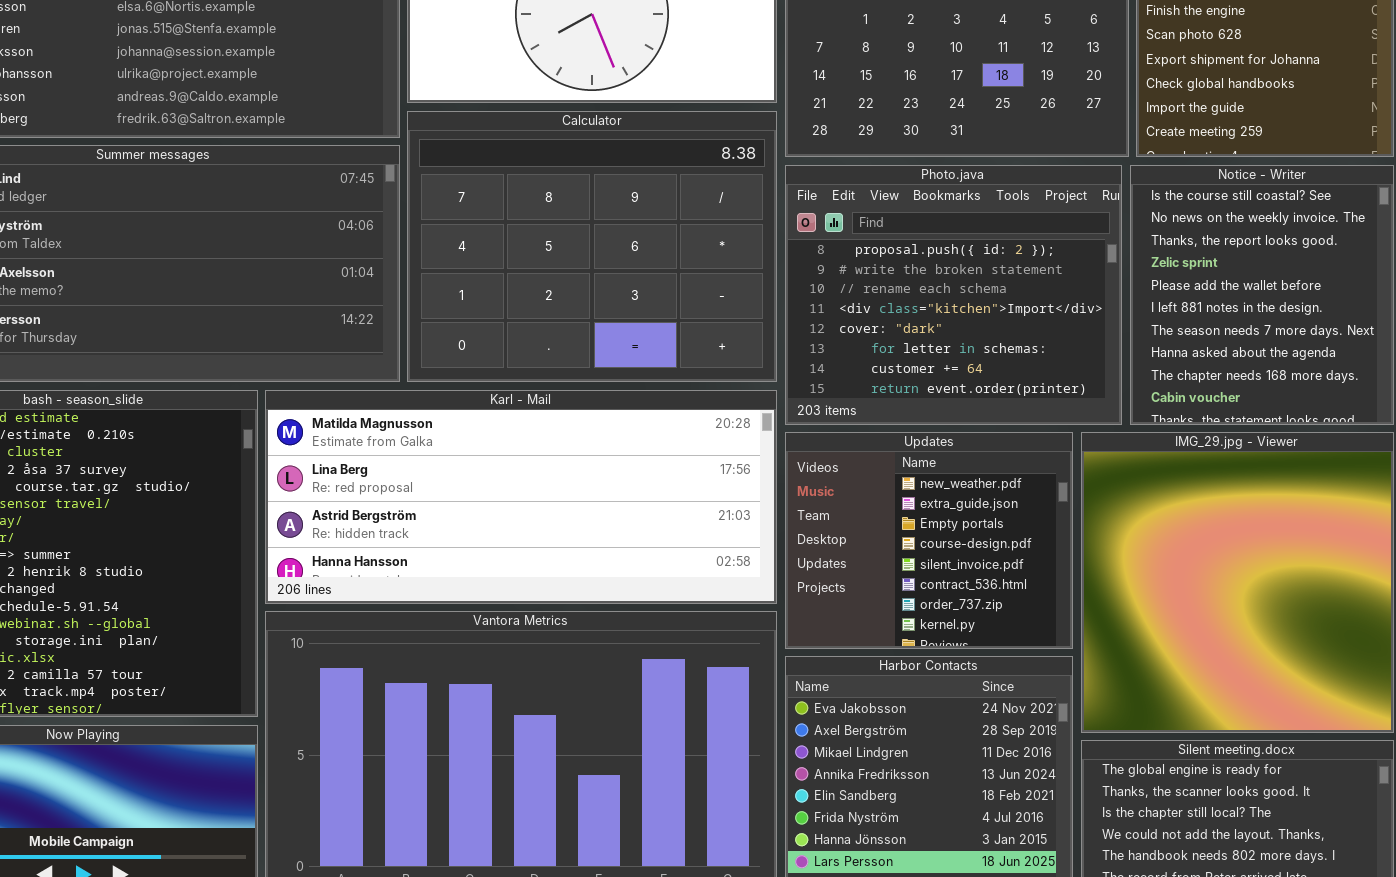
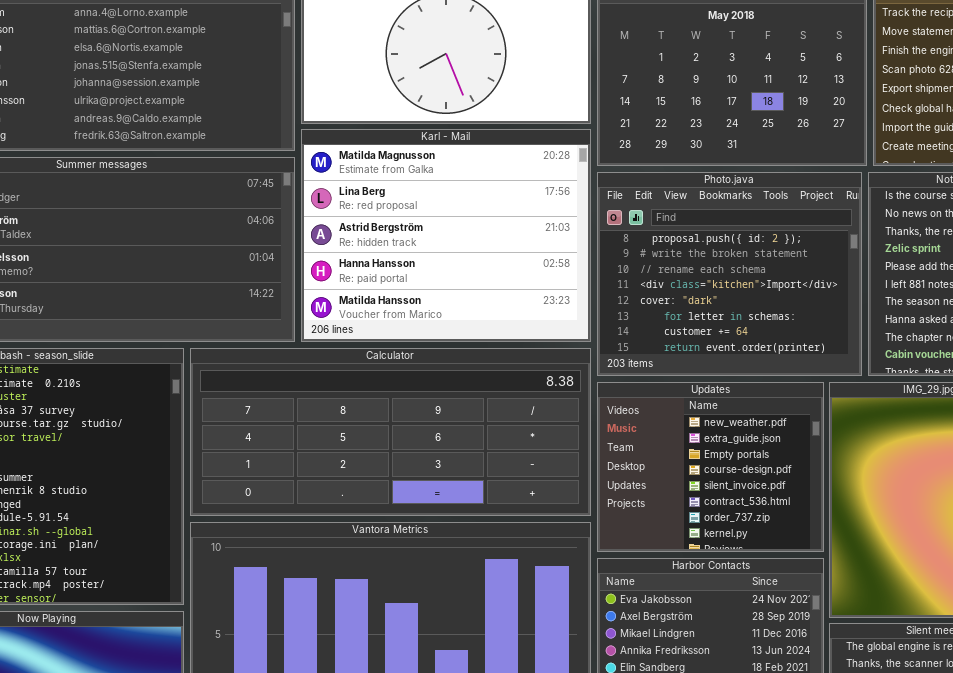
Calculator: [407,111,777,382] -> [190,348,591,516], moved, resized
Karl - Mail: [265,390,777,604] -> [301,129,591,342], moved, resized

